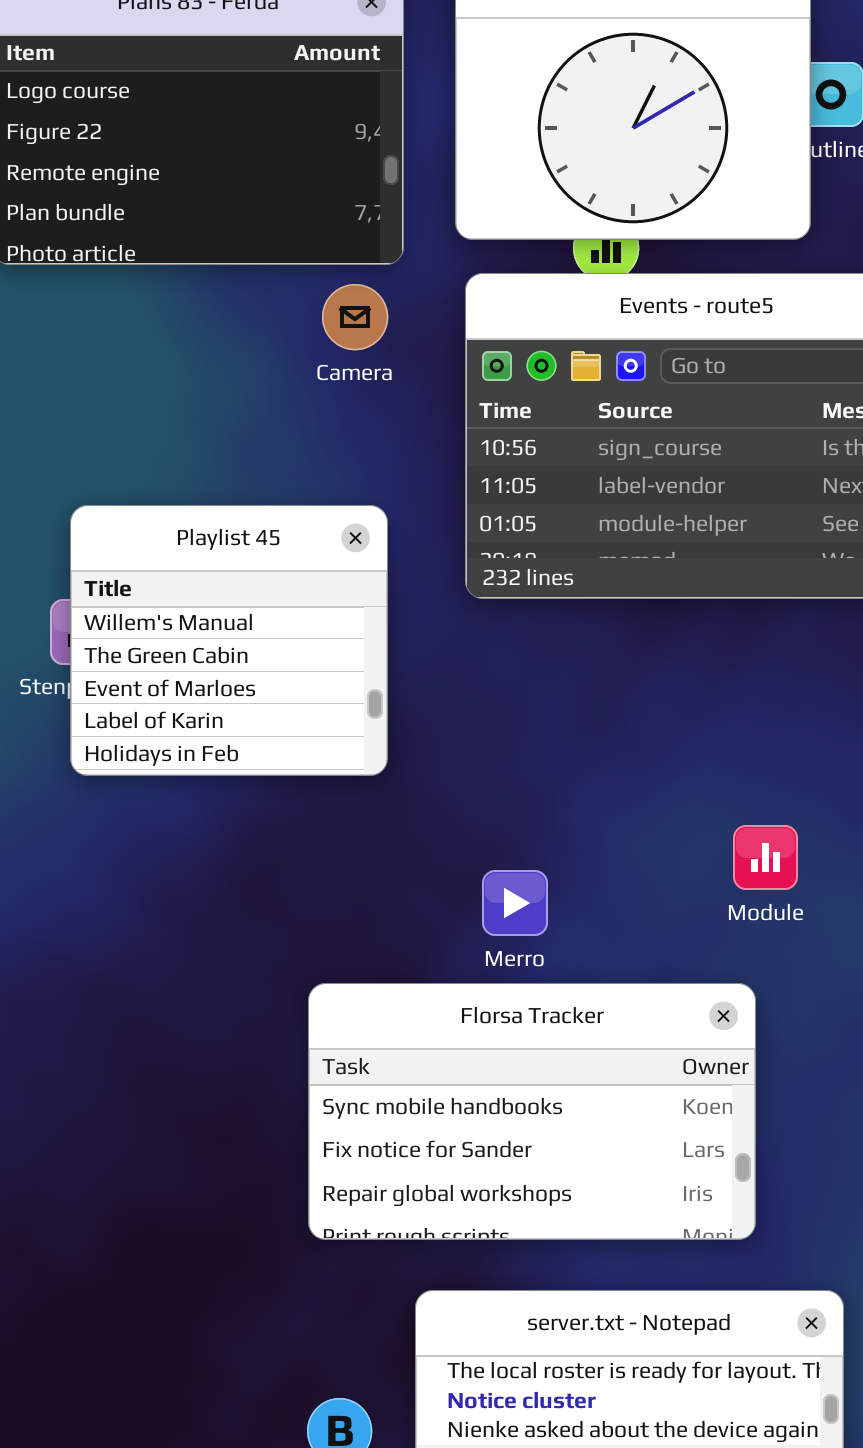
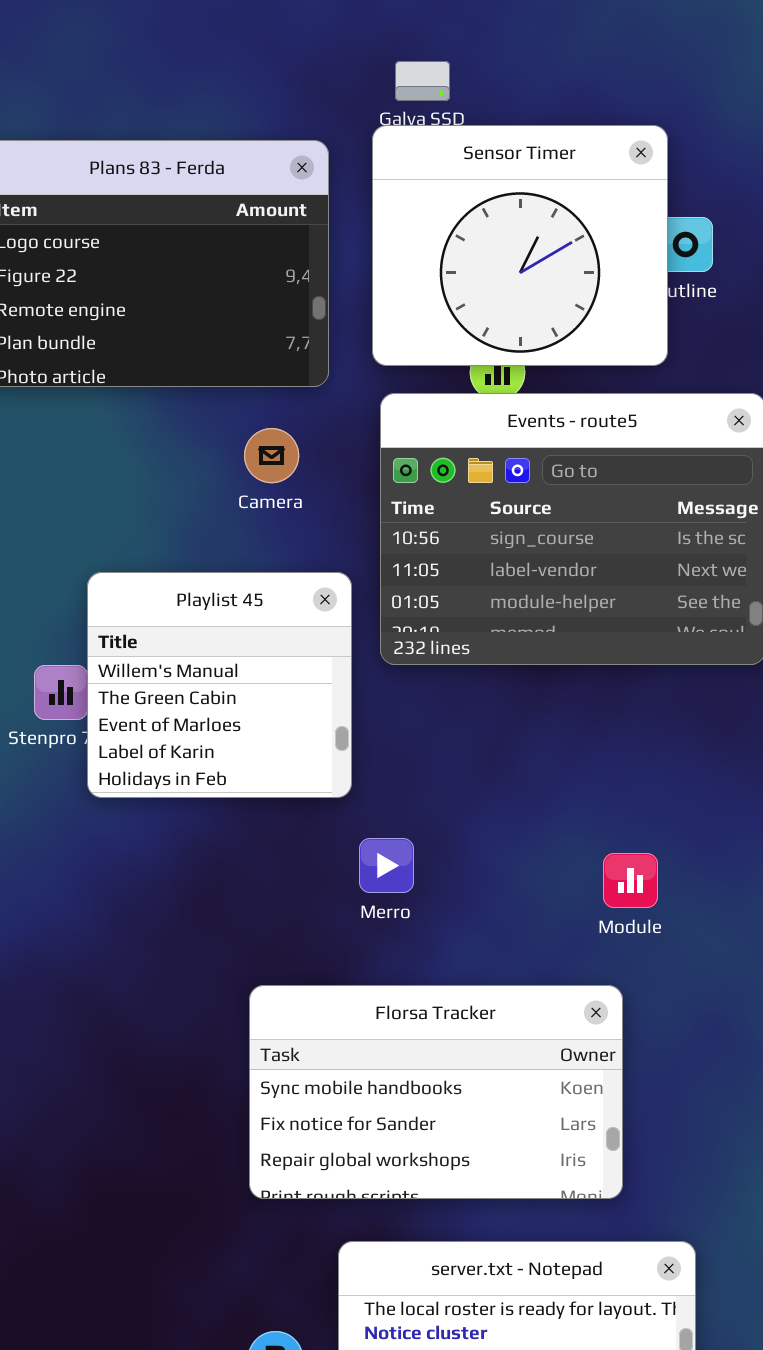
Camera: [322,284,388,350] -> [244,428,299,483], moved
Playlist 45: [70,505,388,776] -> [87,572,352,798], moved
Merro: [482,870,548,936] -> [359,838,414,893], moved

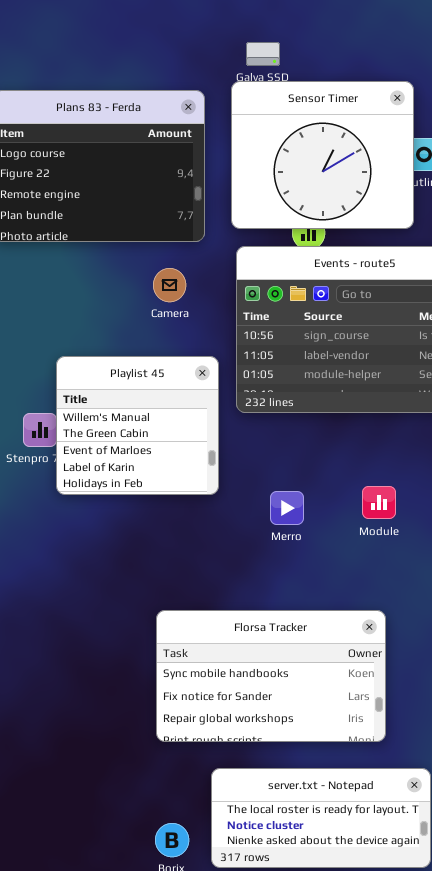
Merro: [359,838,414,893] -> [270,491,304,525], moved
Module: [603,853,658,908] -> [362,486,396,519], moved

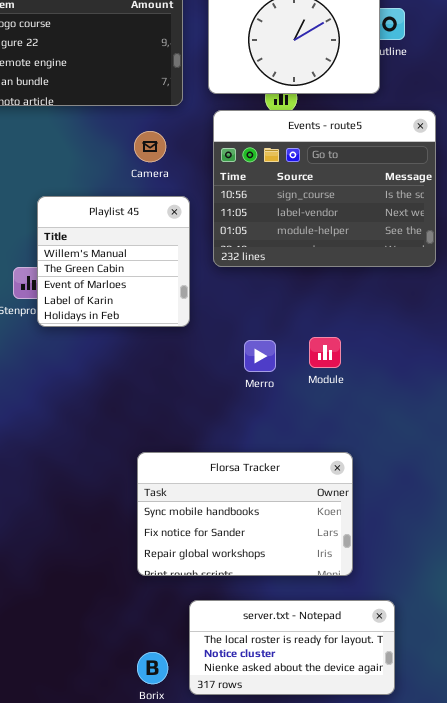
Playlist 45: [56,356,219,495] -> [37,196,190,327], moved
Module: [362,486,396,519] -> [309,337,341,368], moved

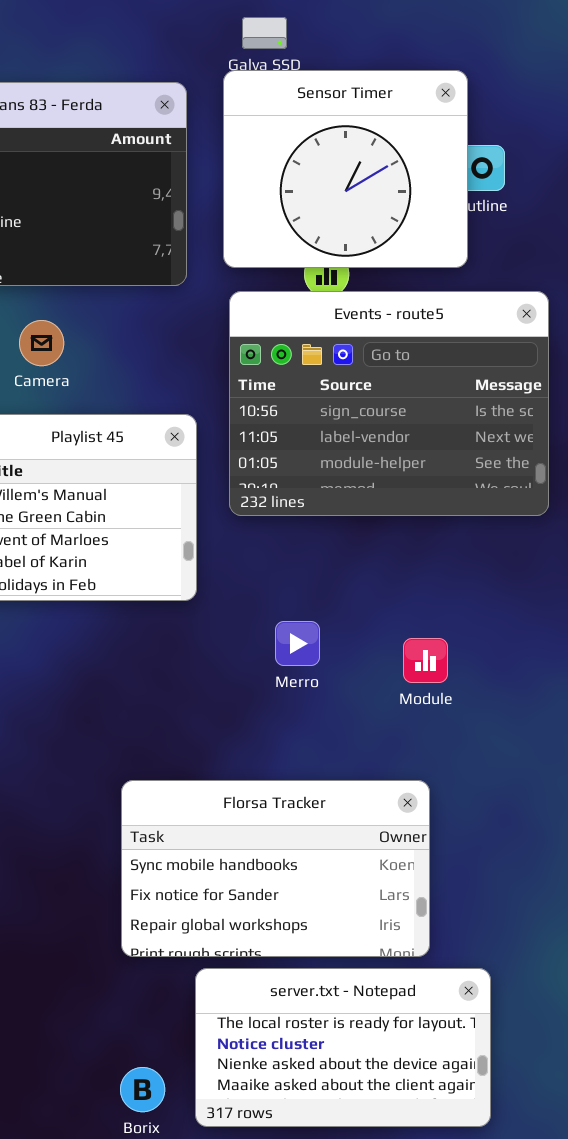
Camera: [134,131,166,162] -> [19,320,64,366], moved
Module: [309,337,341,368] -> [403,638,448,683], moved
server.txt - Notepad: [189,600,395,695] -> [195,968,491,1127], resized

